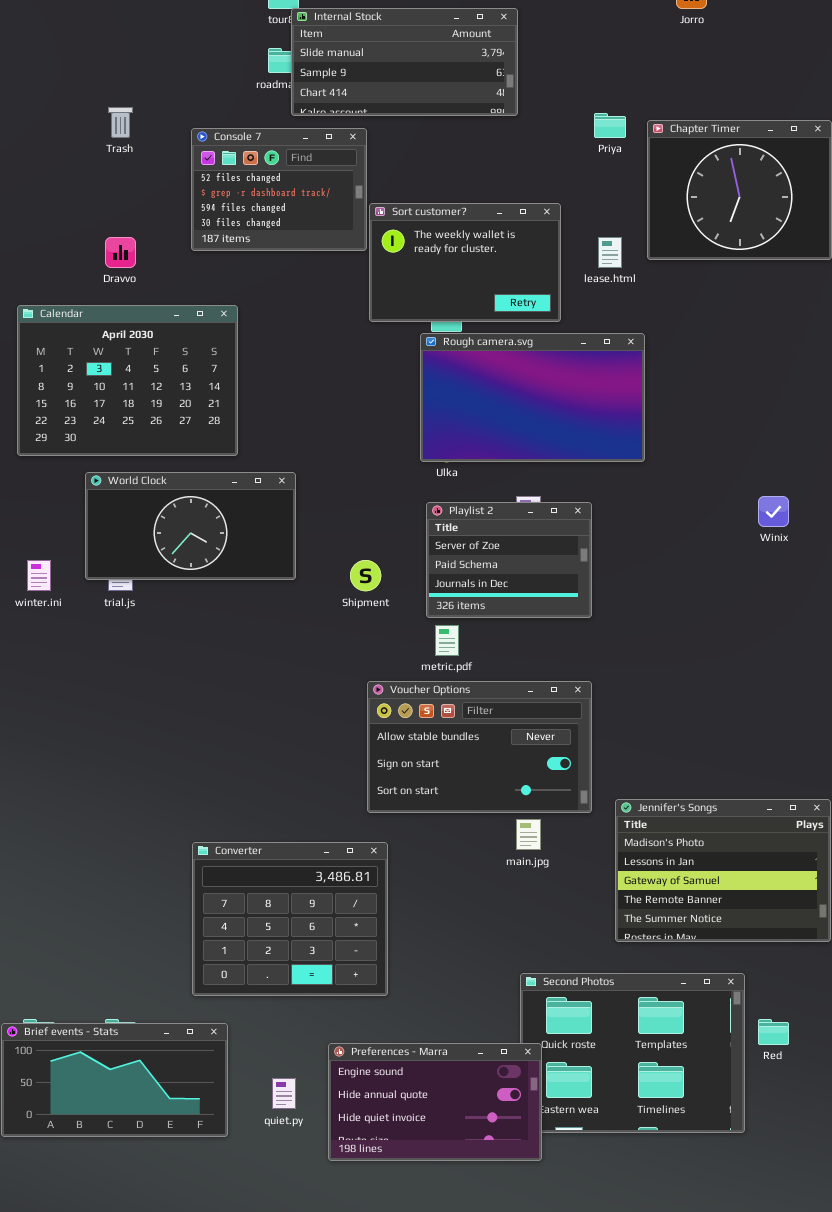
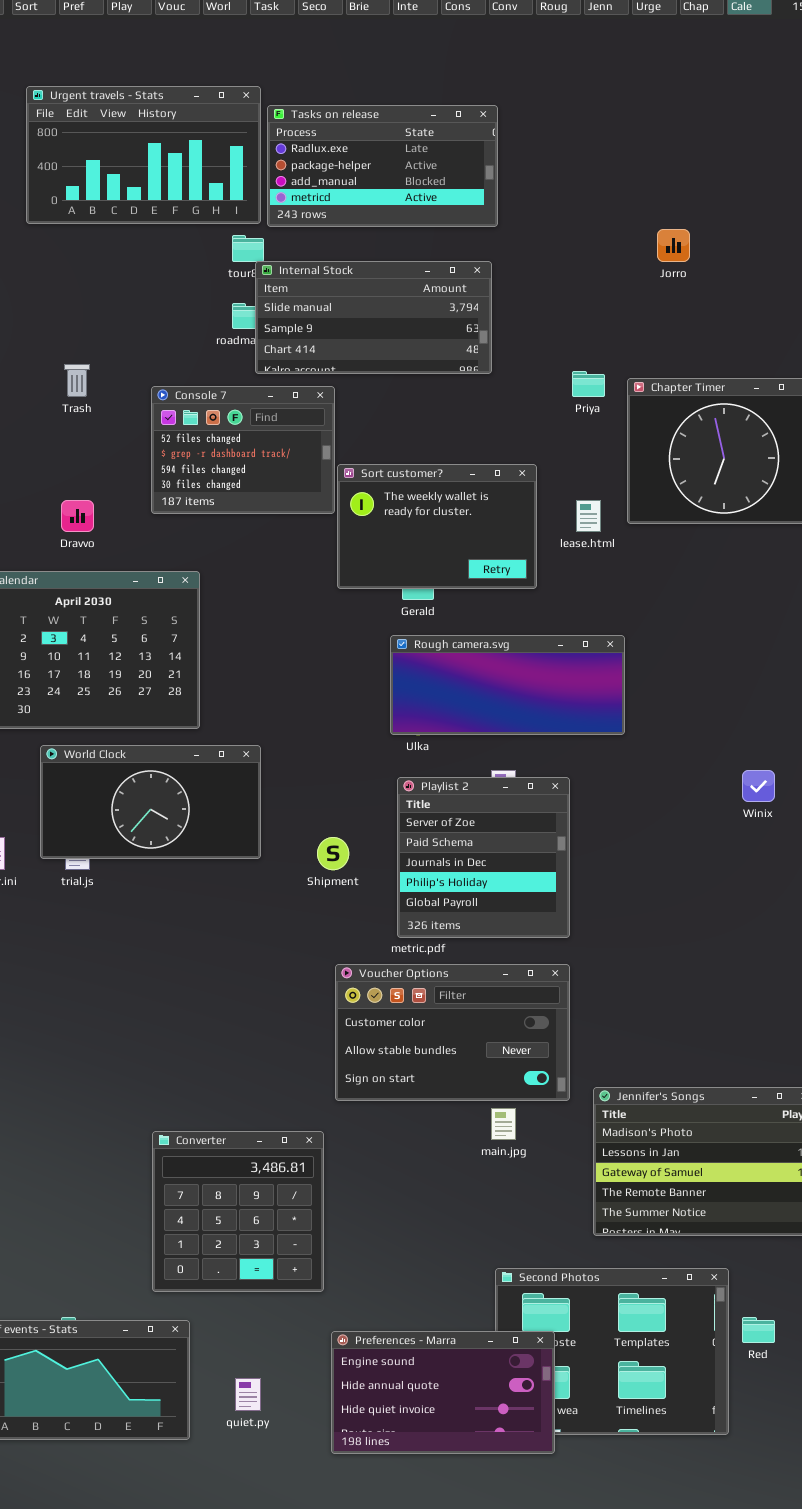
Rough camera.svg: [420,333,645,462] -> [390,635,625,735], resized
Playlist 2: [426,502,592,618] -> [397,777,570,938], resized
Voucher Options: [367,681,592,813] -> [335,964,570,1101], scrolled up 1 row
Converter: [192,842,388,996] -> [152,1131,324,1292], resized
Preferences - Marra: [328,1043,542,1161] -> [331,1331,555,1454], moved

